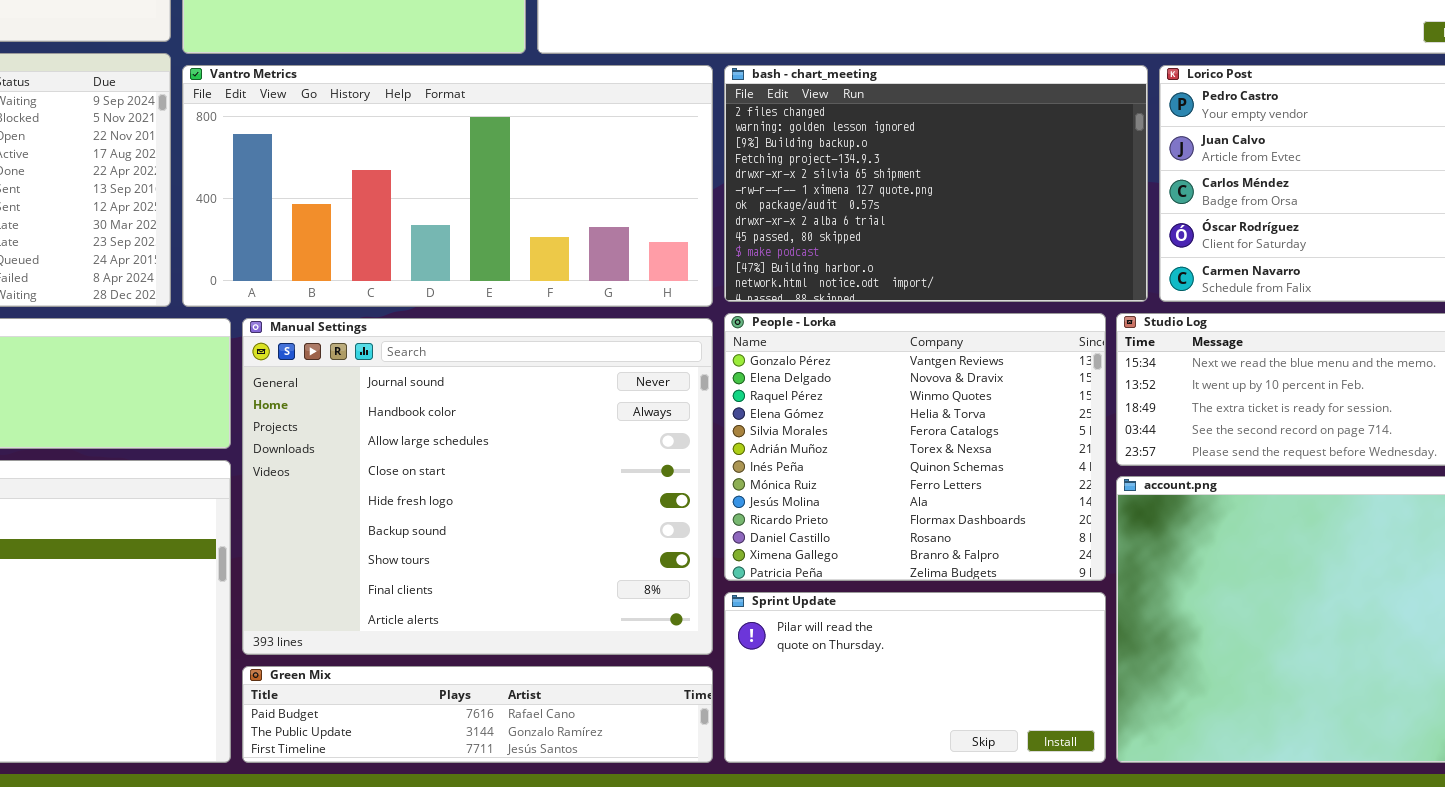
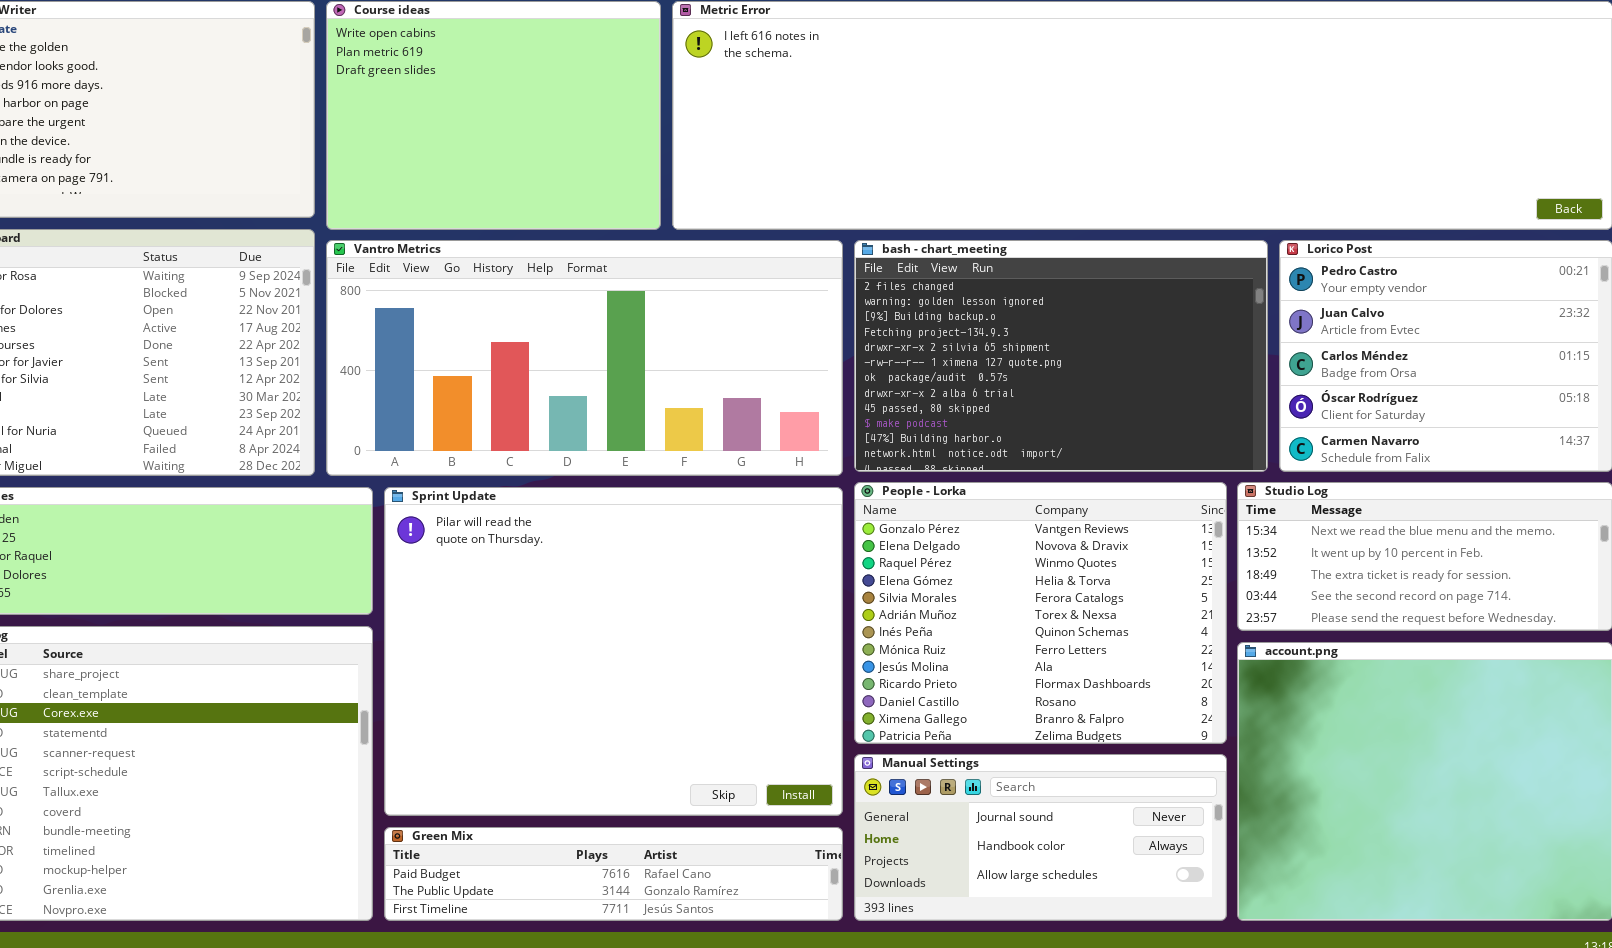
Manual Settings: [242,318,713,655] -> [854,754,1227,921], moved, resized
Sprint Update: [724,592,1106,763] -> [384,487,843,816], moved, resized

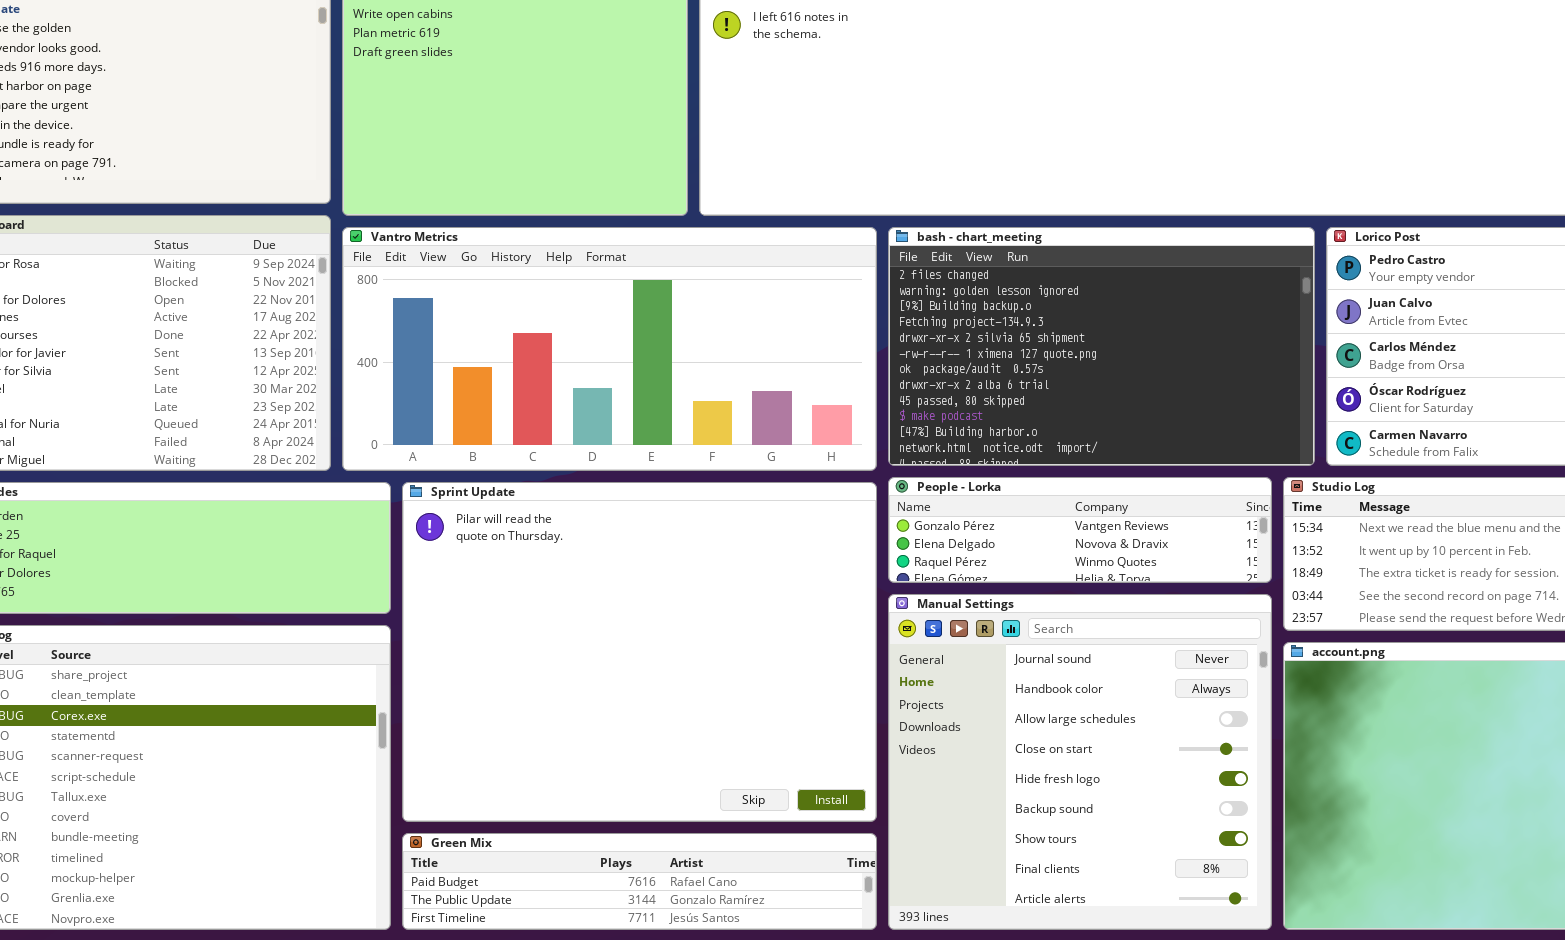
People - Lorka: [854,482,1227,744] -> [888,477,1272,583], resized
Manual Settings: [854,754,1227,921] -> [888,594,1272,930], resized

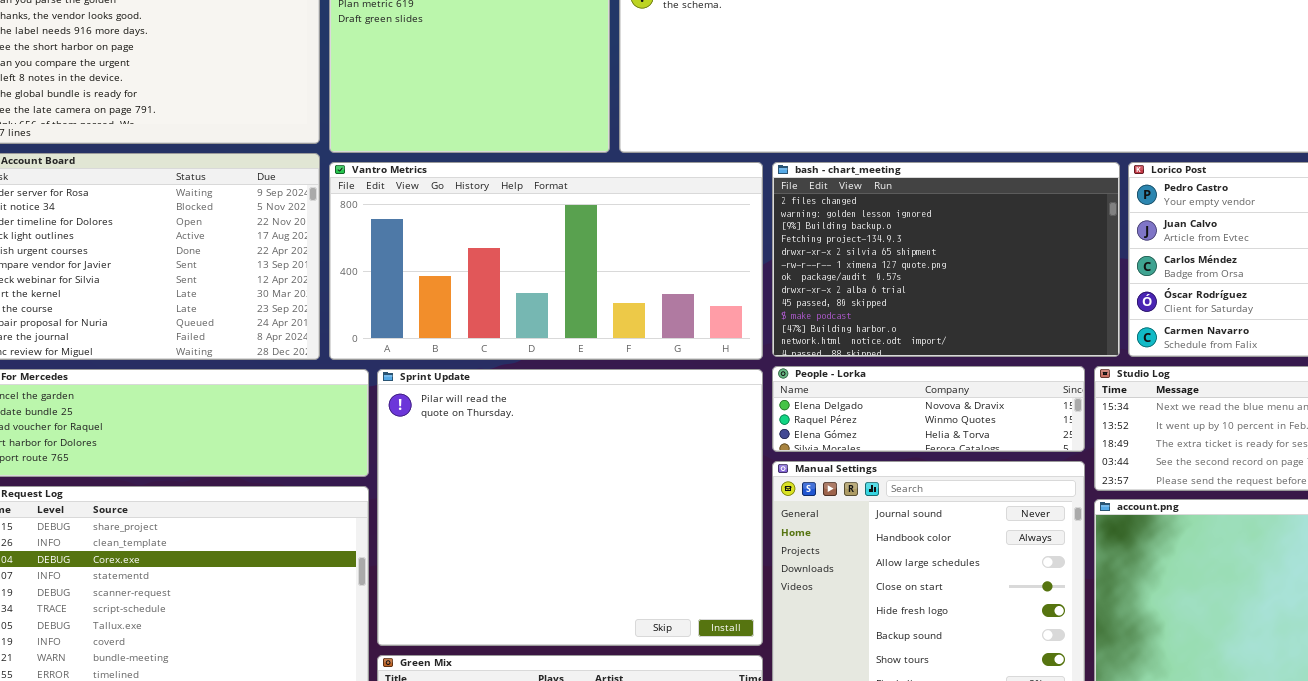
People - Lorka: [888,477,1272,583] -> [772,366,1085,452], scrolled down 1 row

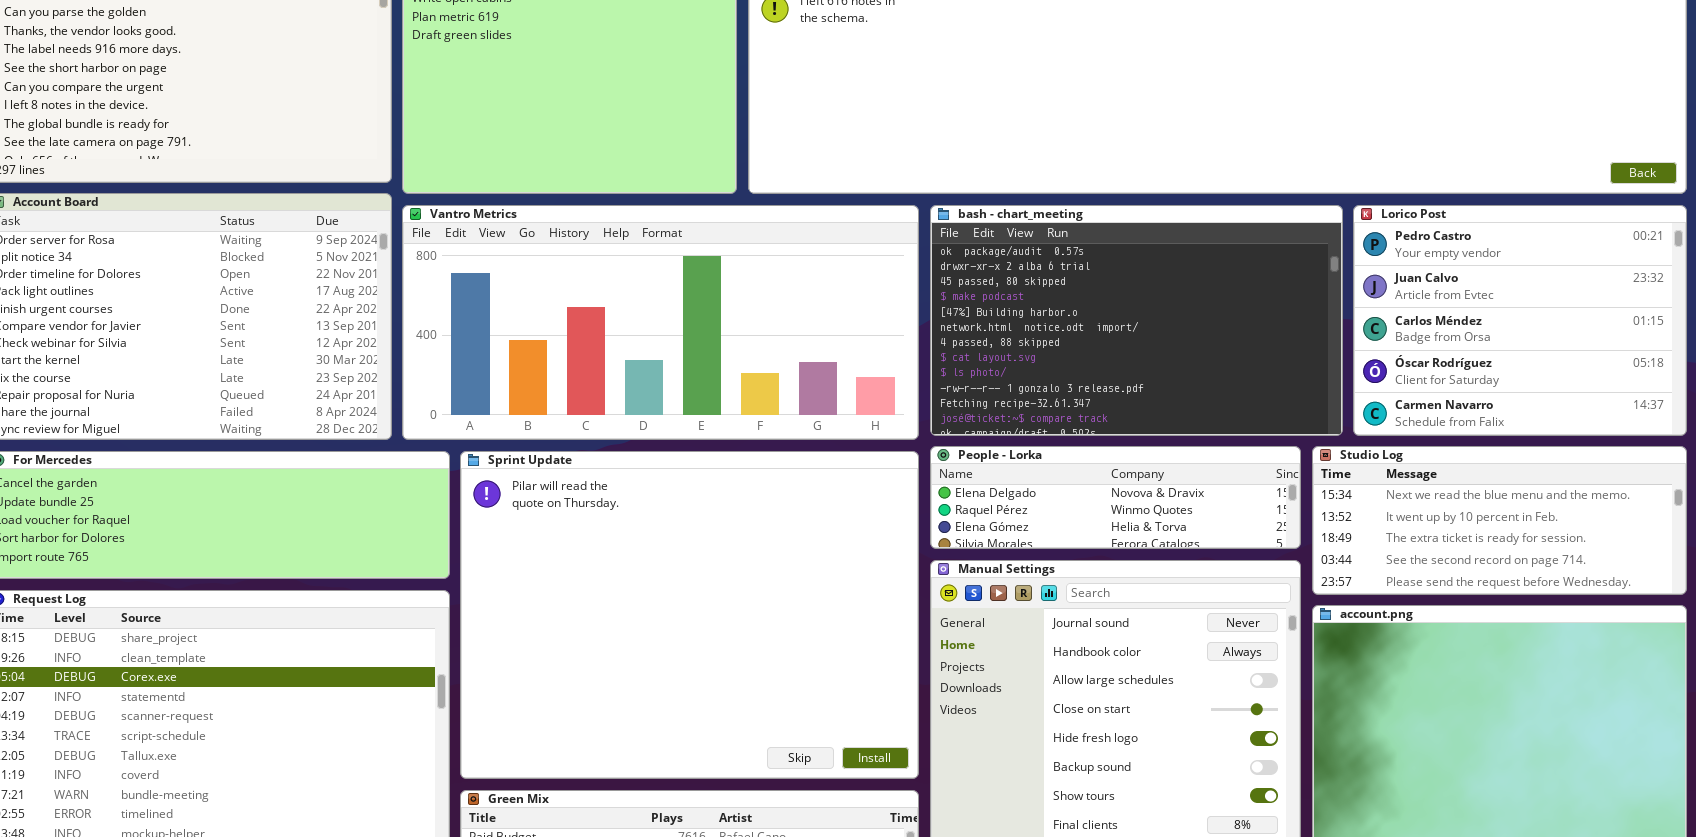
bash - chart_meeting: [772,162,1120,357] -> [930,205,1343,436], scrolled down 6 rows

